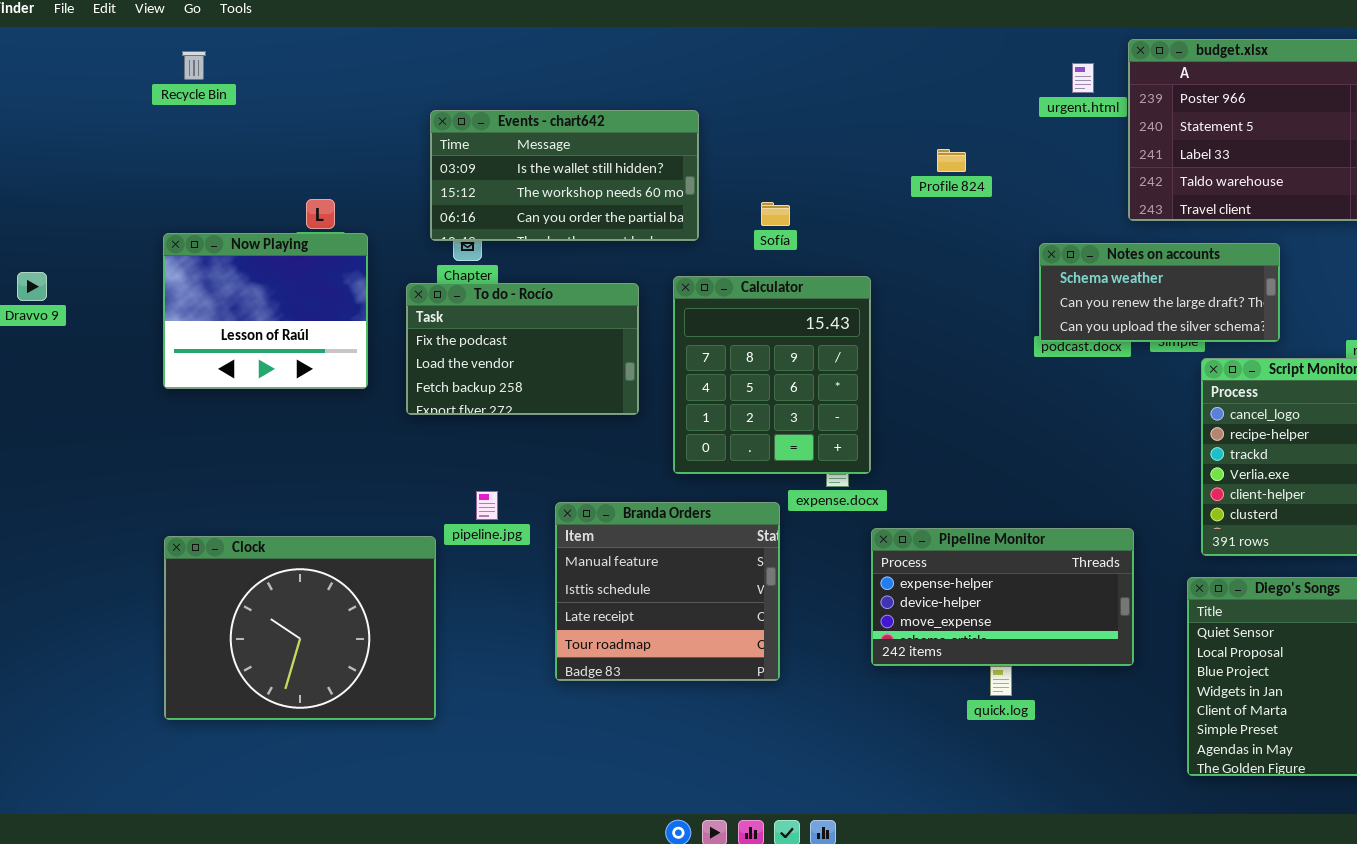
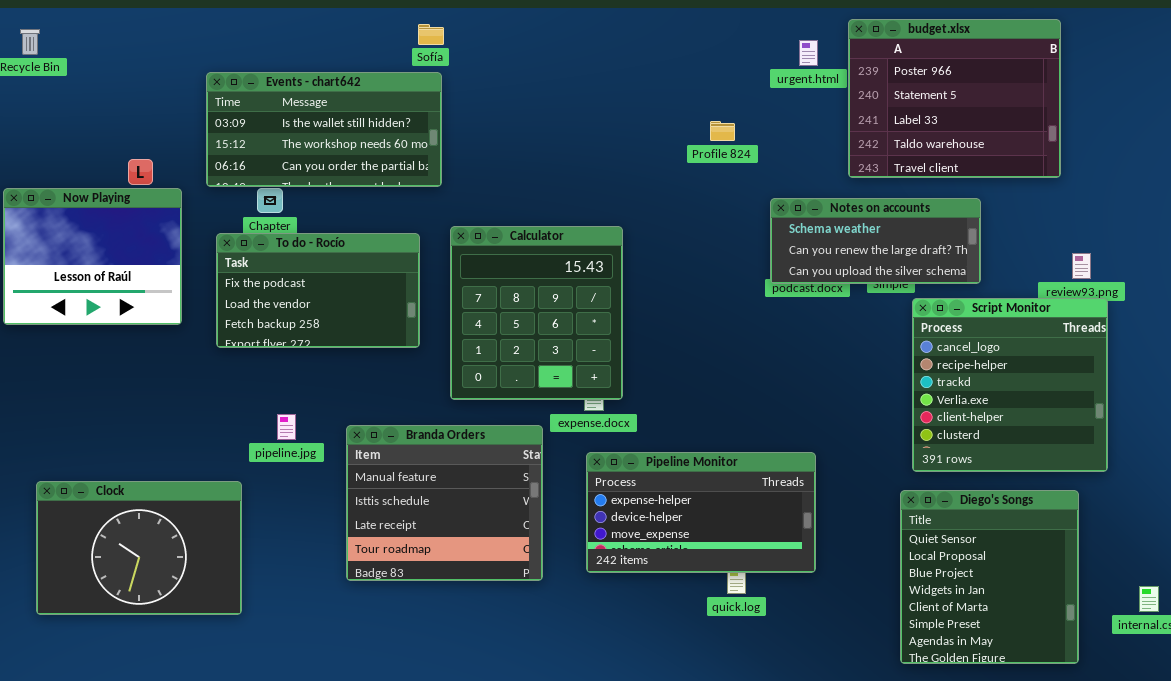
Events - chart642: [430,110,699,241] -> [206,72,442,187], moved
Profile 824: [937,149,966,172] -> [710,121,735,141], moved
Sofía: [761,202,790,226] -> [418,24,444,45], moved
Pipeline Monitor: [871,528,1134,666] -> [586,452,816,573], moved
Clock: [164,536,436,720] -> [36,481,242,615], resized

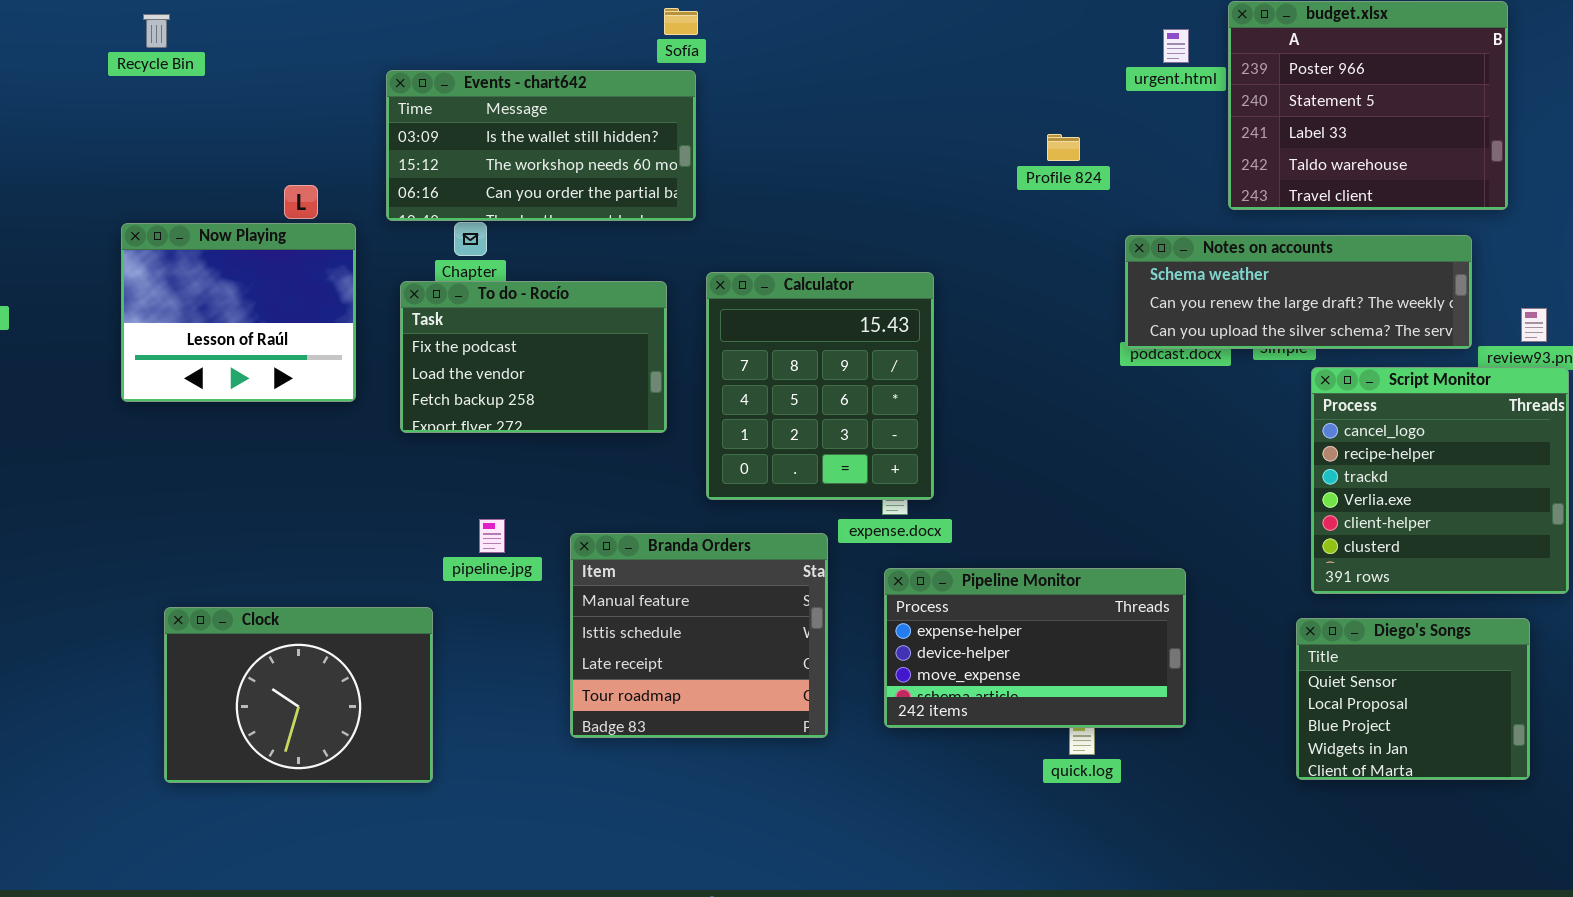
Notes on accounts: [770,198,981,284] -> [1125,235,1472,349], resized
Diego's Songs: [900,490,1079,664] -> [1296,618,1530,780], resized

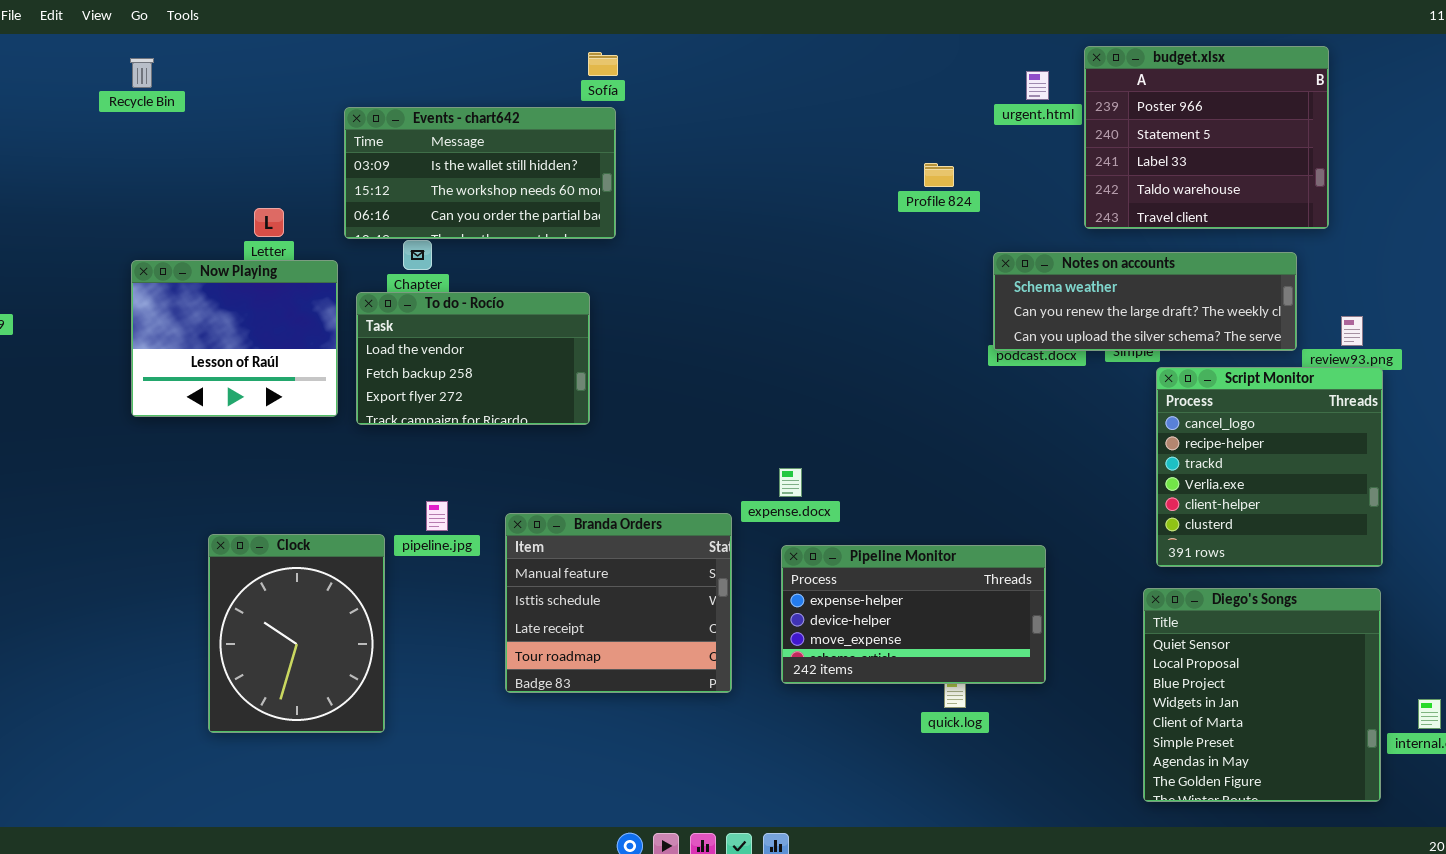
Now Playing: [121,223,356,402] -> [131,260,338,417], moved
Calculator: [706,272,934,500] -> none, closed
To do - Rocío: [400,281,667,433] -> [356,292,590,425], scrolled down 1 row
Clock: [164,607,433,783] -> [208,534,385,733], resized
Diego's Songs: [1296,618,1530,780] -> [1143,588,1381,802], resized

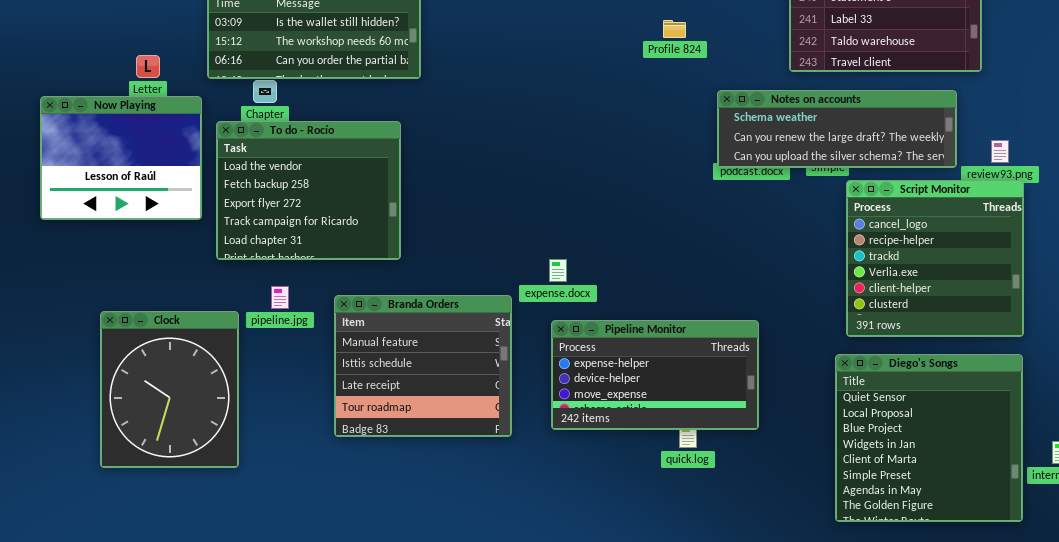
To do - Rocío: [356,292,590,425] -> [216,121,401,260], resized

